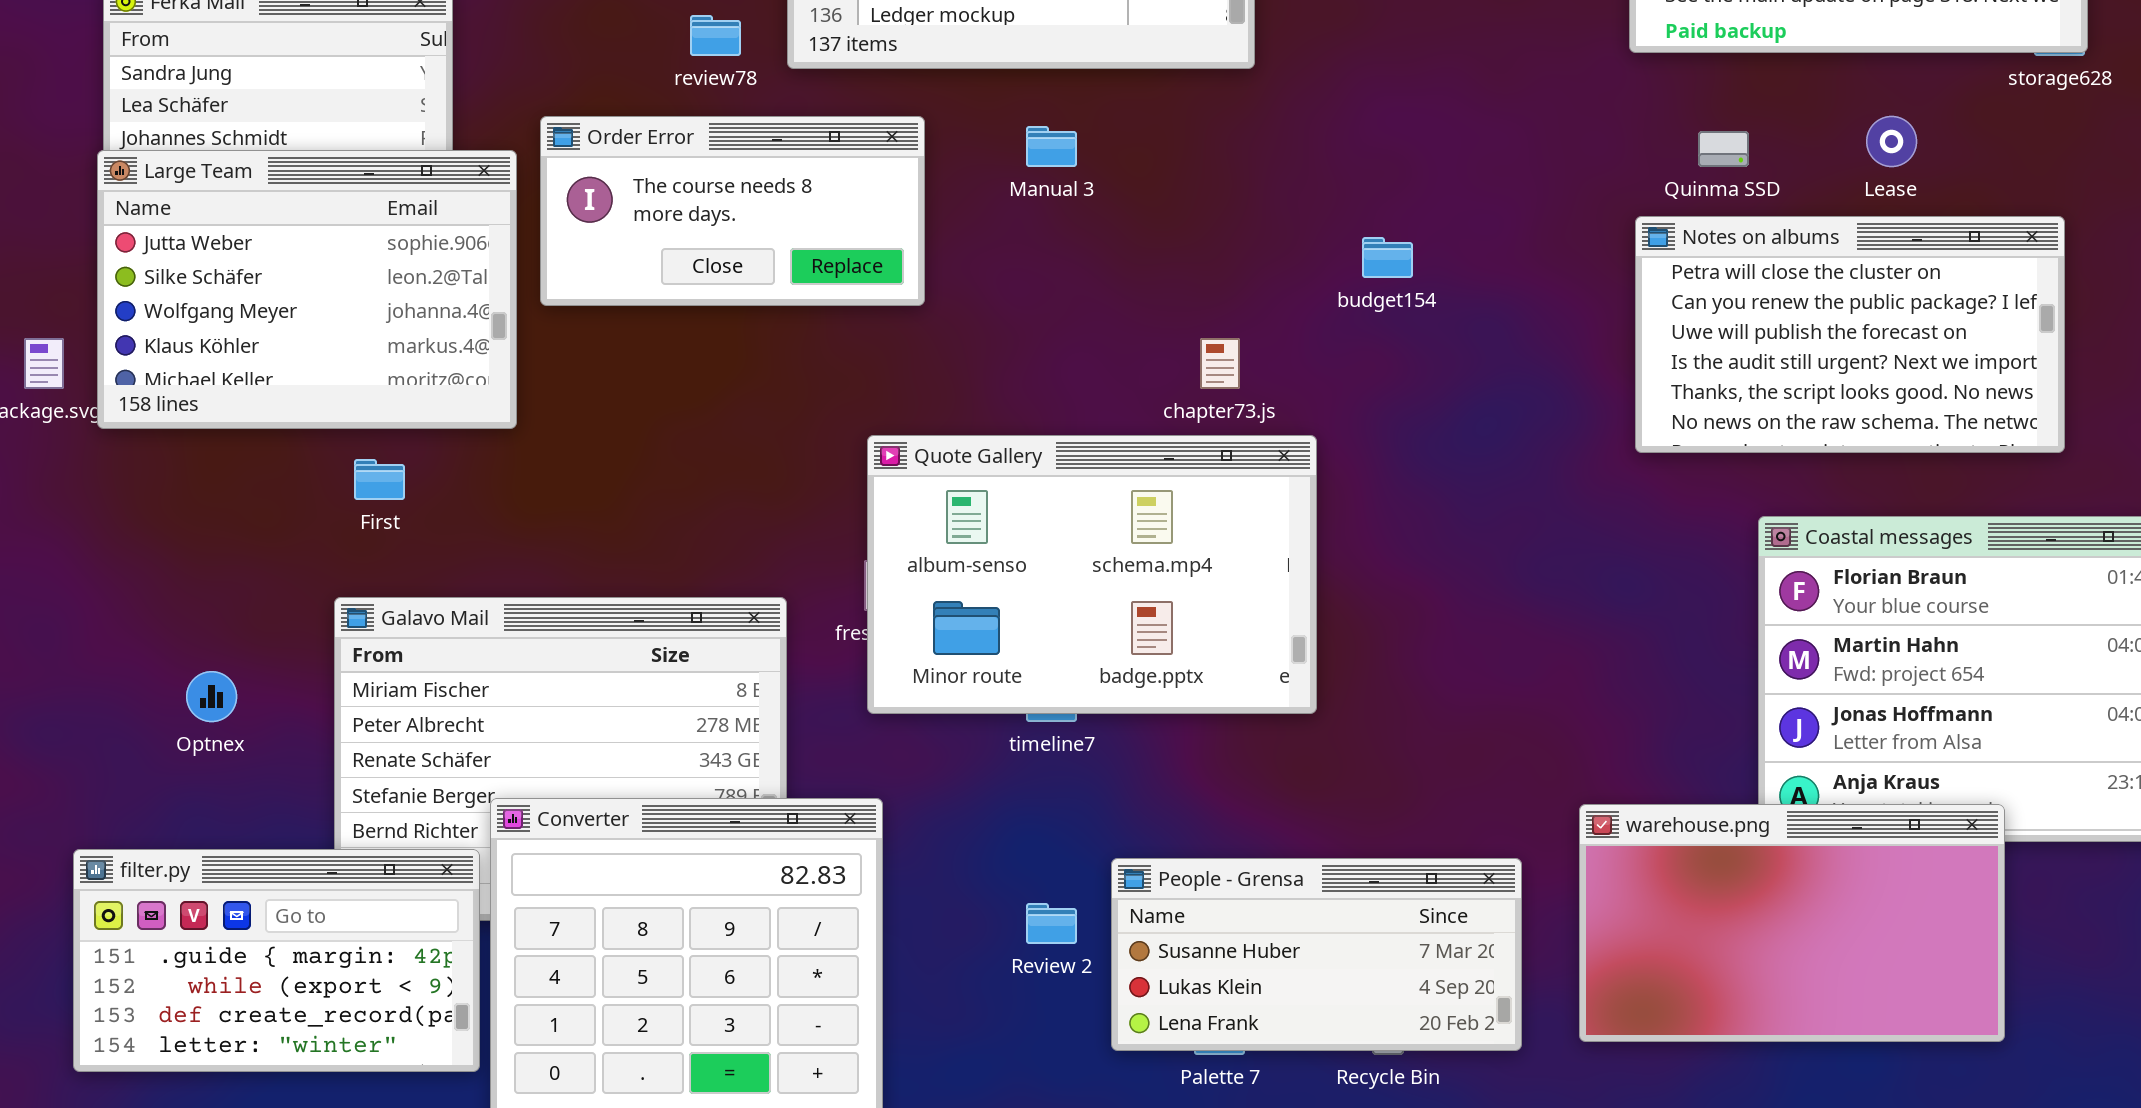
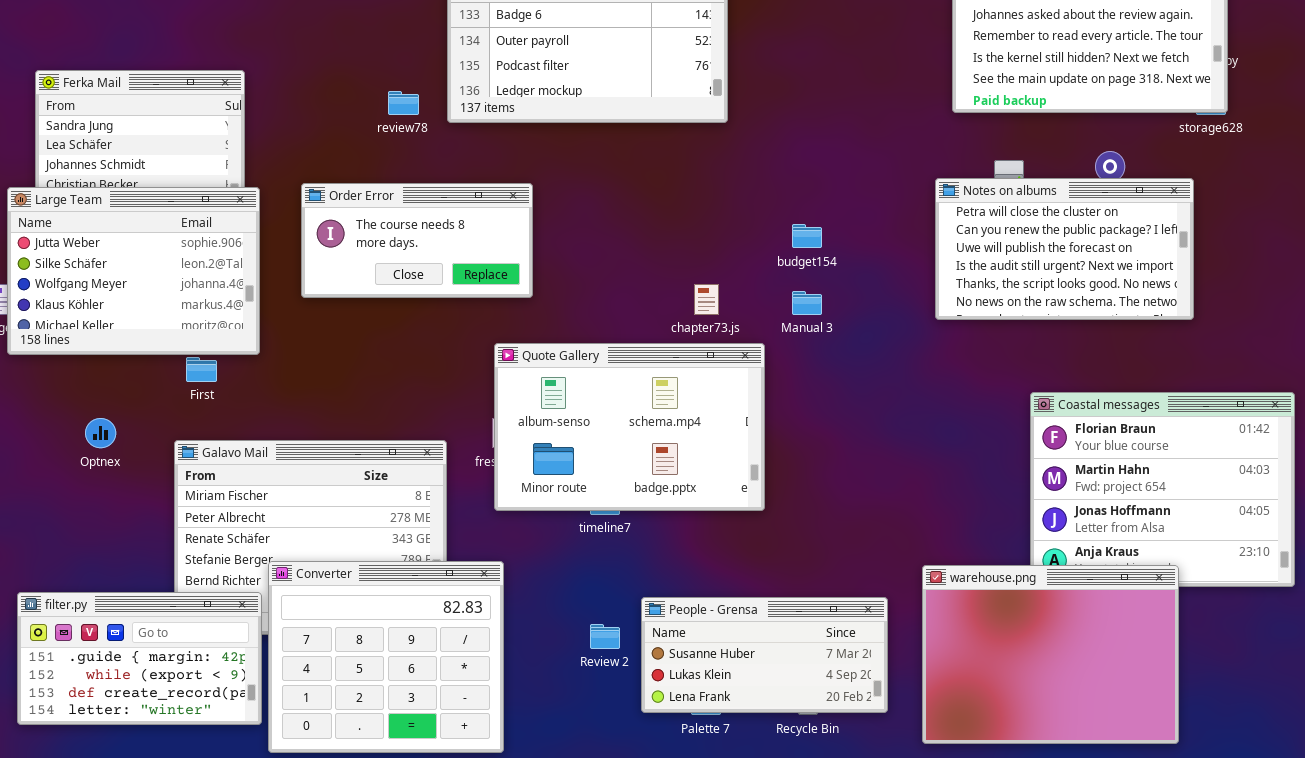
Order Error: [540,116,925,306] -> [301,183,533,298], moved
Manual 3: [1026,126,1077,167] -> [792,291,822,315], moved
Large Team: [97,150,517,429] -> [7,187,260,355], moved
Notes on albums: [1635,216,2065,453] -> [935,178,1194,320], moved
Optnex: [186,671,237,722] -> [85,418,116,448], moved
warehouse.png: [1579,804,2005,1042] -> [922,565,1179,744], resized

